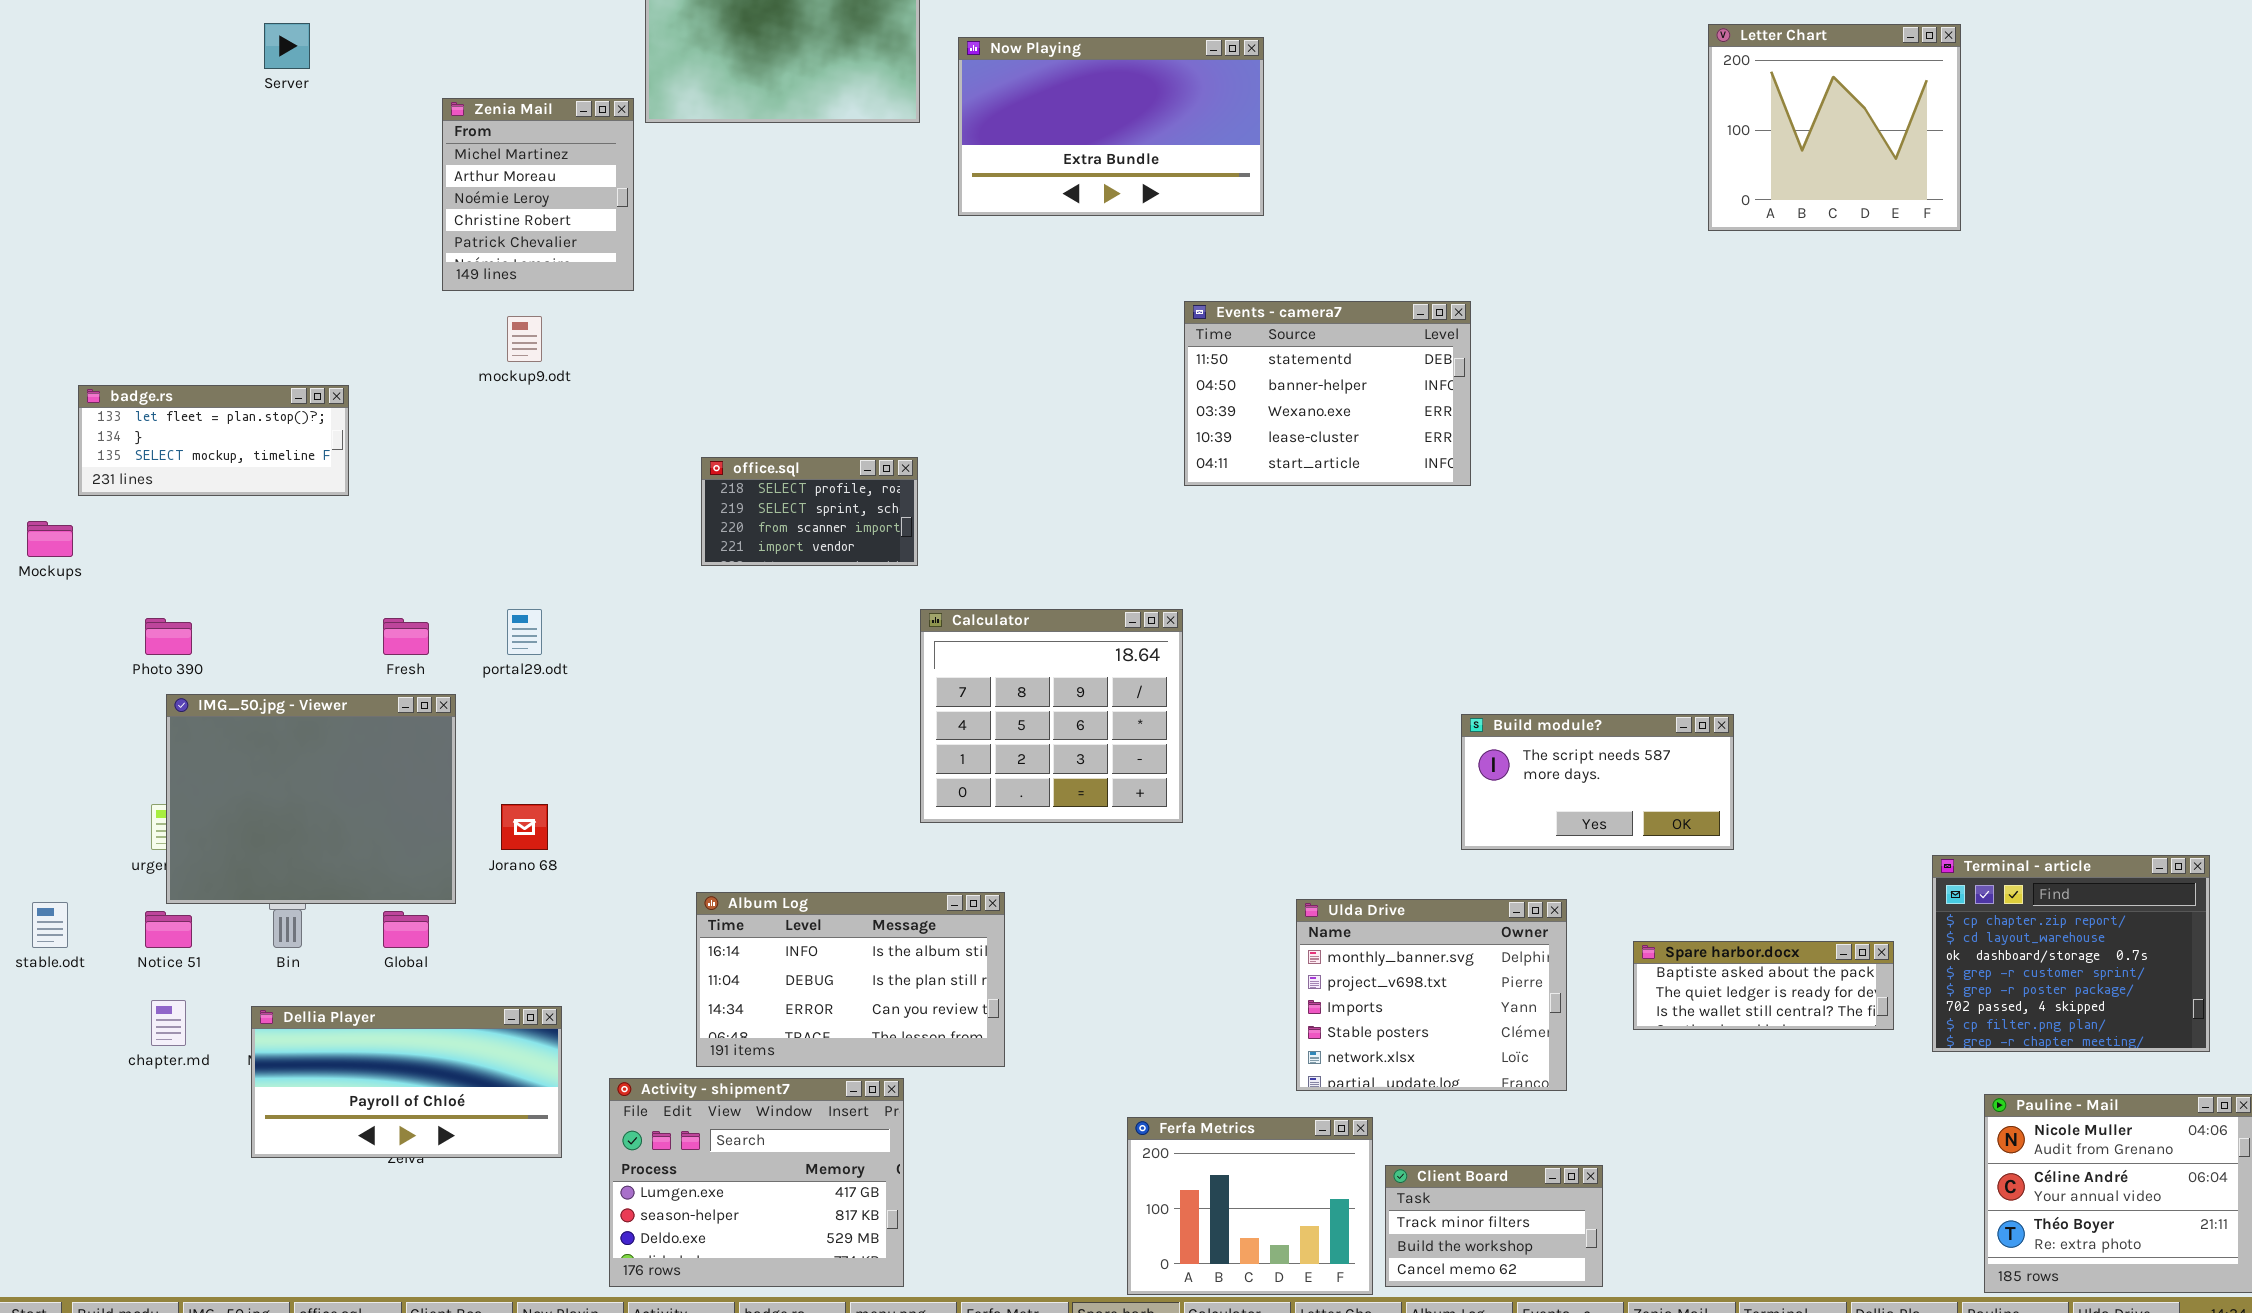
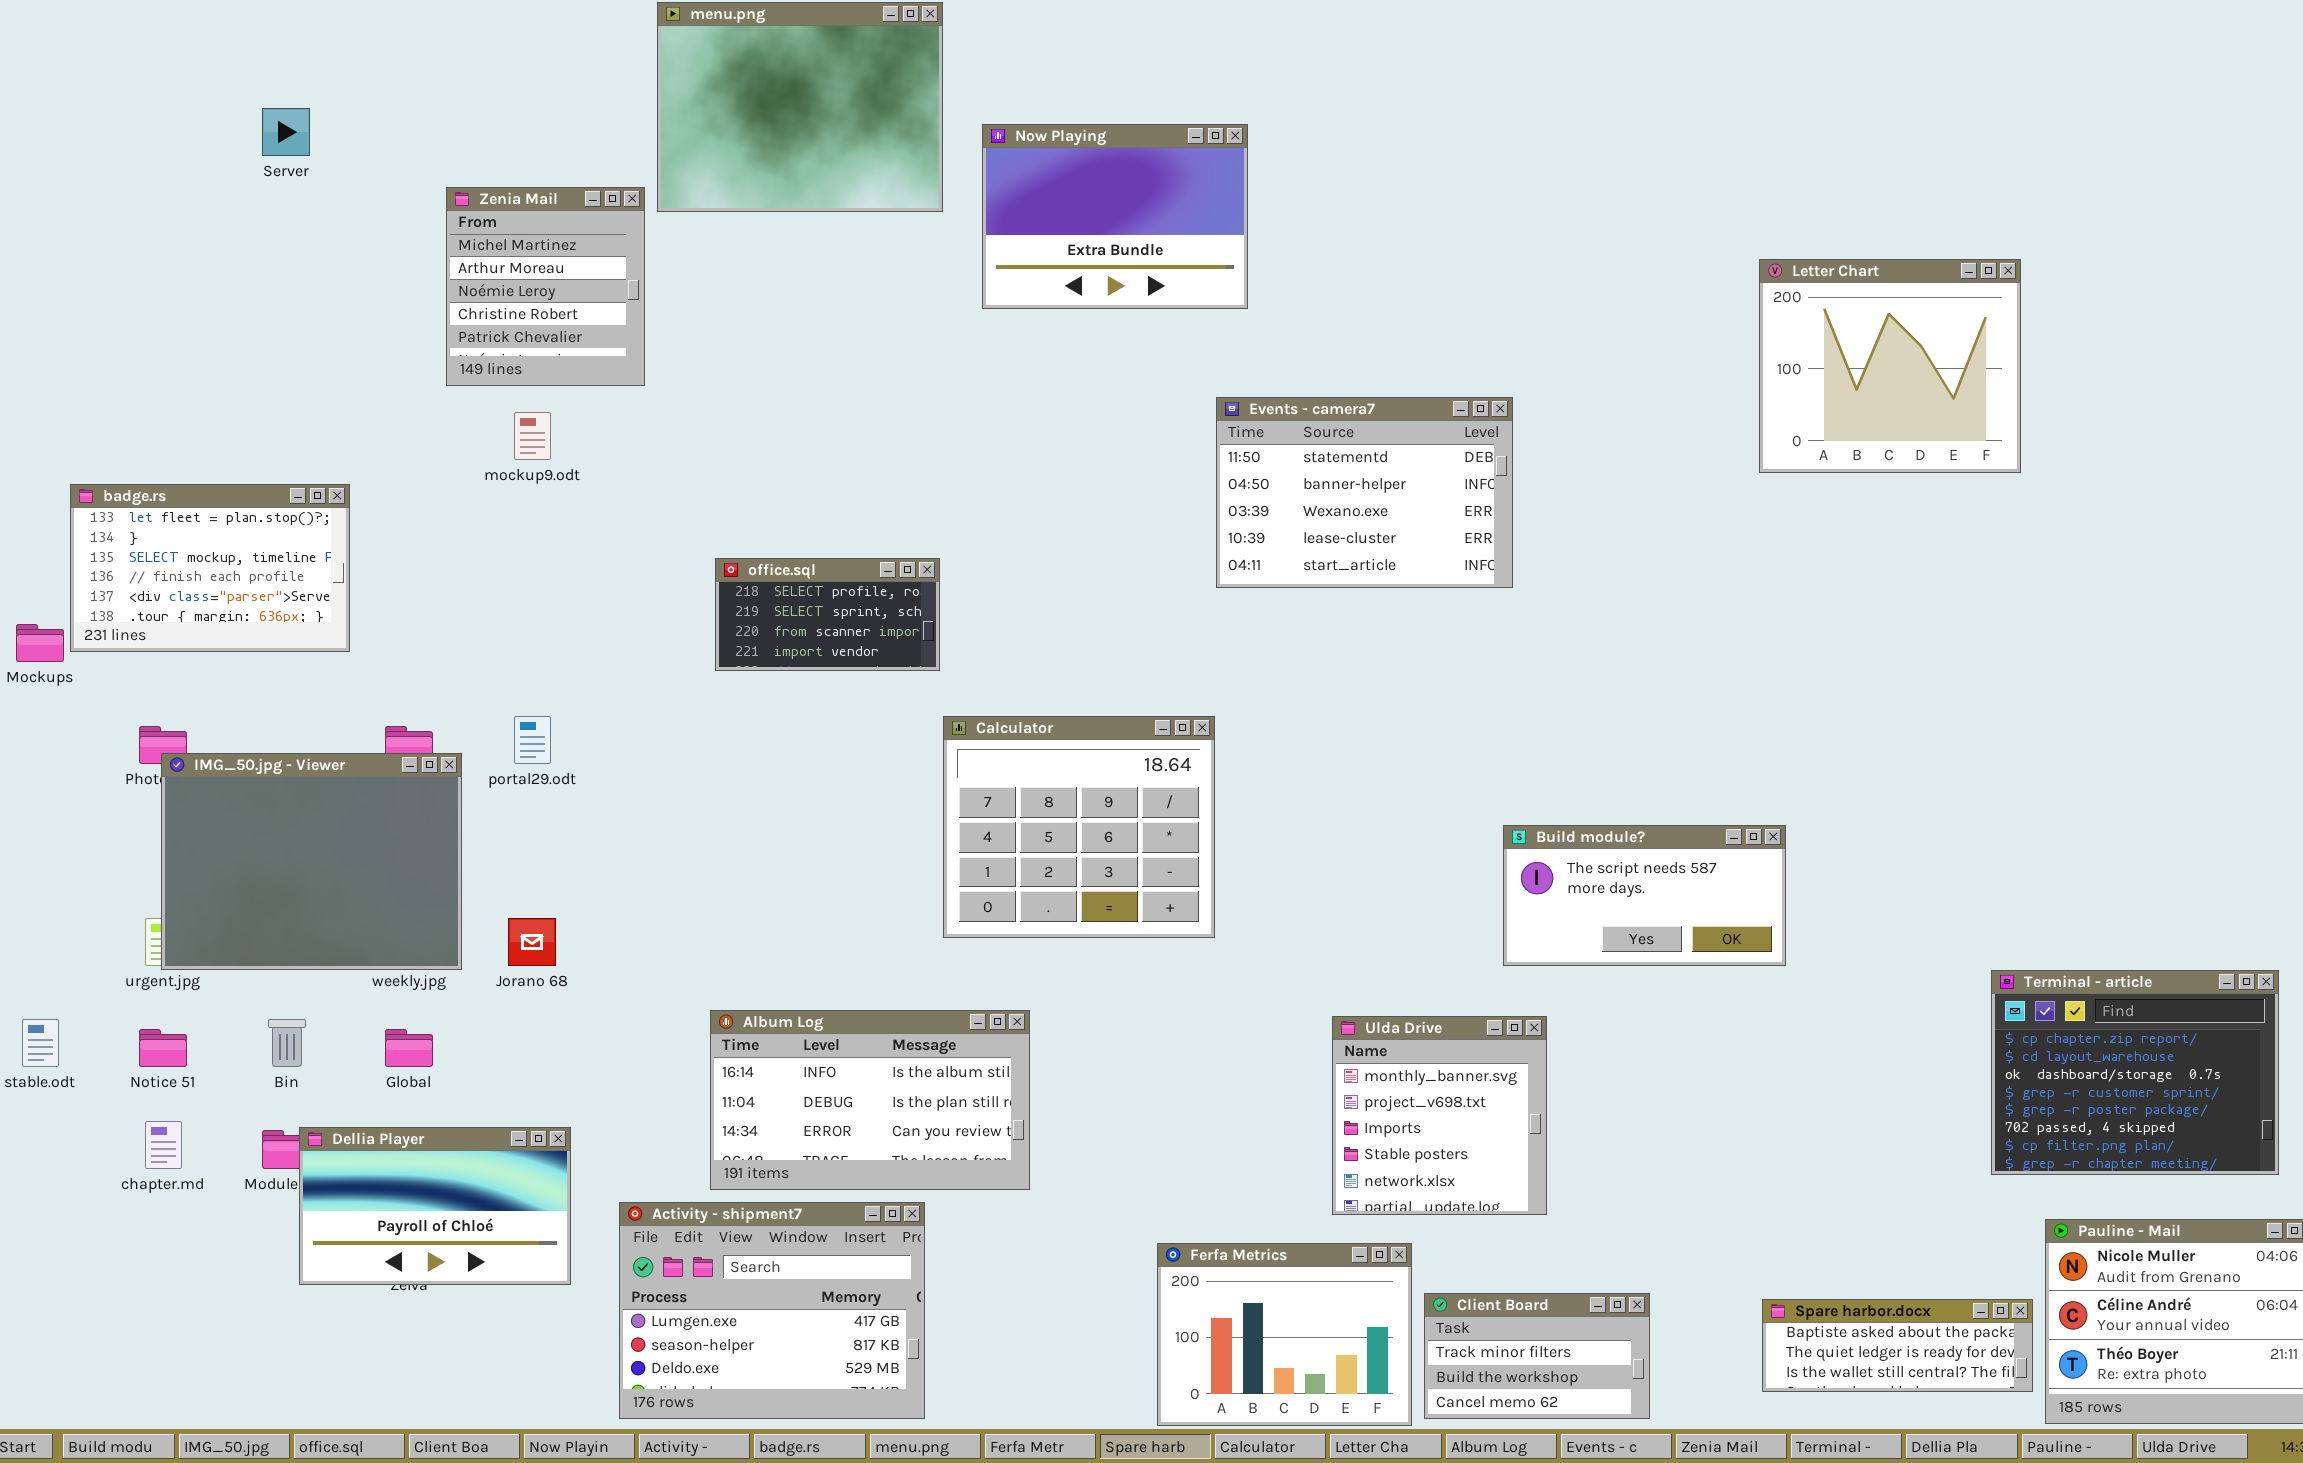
Letter Chart: [1708,24,1961,231] -> [1759,259,2021,473], moved
Now Playing: [958,37,1264,216] -> [982,124,1248,309], resized
badge.rs: [78,385,349,496] -> [70,484,350,652], resized
IMG_50.jpg - Viewer: [166,694,456,904] -> [161,753,462,970], moved
Ulda Drive: [1296,899,1567,1091] -> [1332,1016,1547,1215], resized
Spare harbor.docx: [1633,941,1894,1030] -> [1762,1299,2033,1392], moved
Dellia Player: [251,1006,562,1158] -> [299,1127,571,1285], resized

